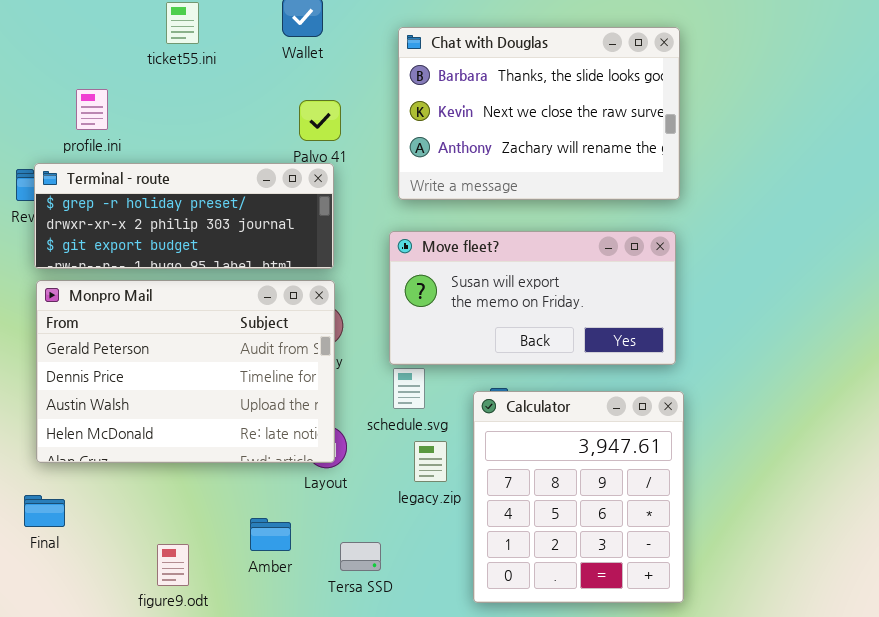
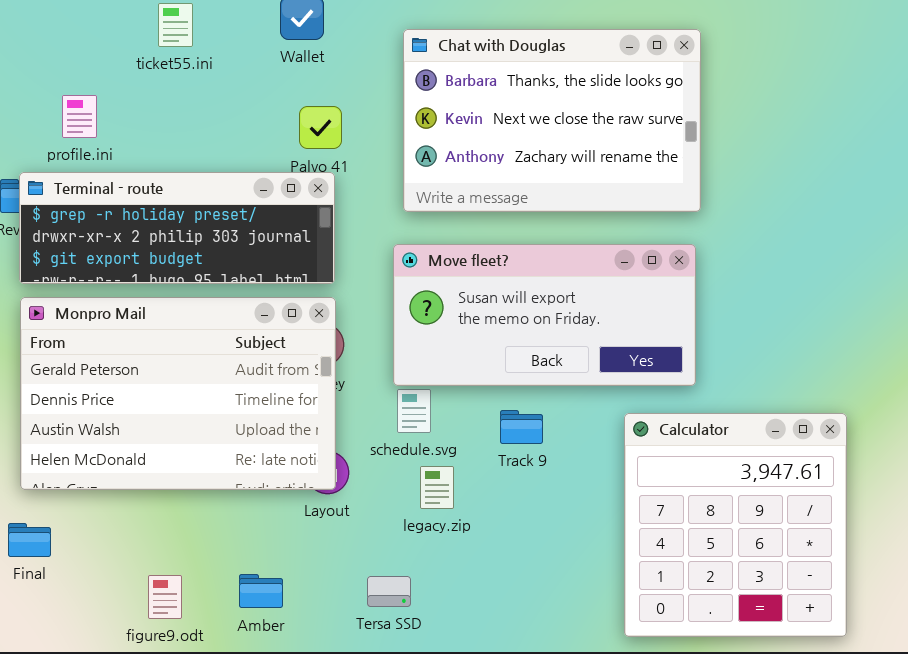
Calculator: [473,391,684,603] -> [624,413,847,637], moved
Amber: [250,518,291,551] -> [239,574,283,608], moved
Tersa SSD: [340,542,381,571] -> [367,576,411,607], moved

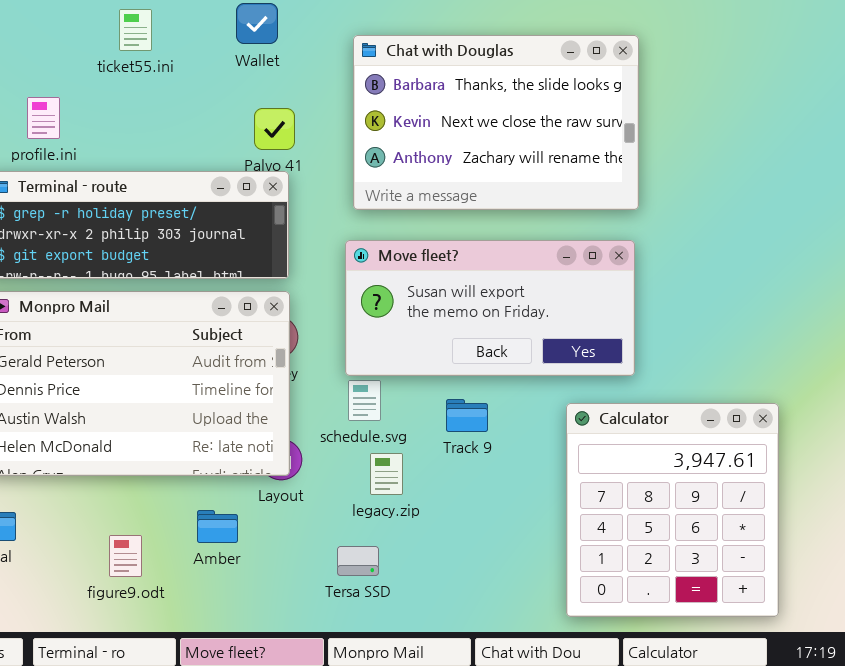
Amber: [239,574,283,608] -> [197,510,238,543], moved
figure9.odt: [148,575,182,619] -> [109,535,142,577], moved
Tersa SSD: [367,576,411,607] -> [337,546,379,576], moved

